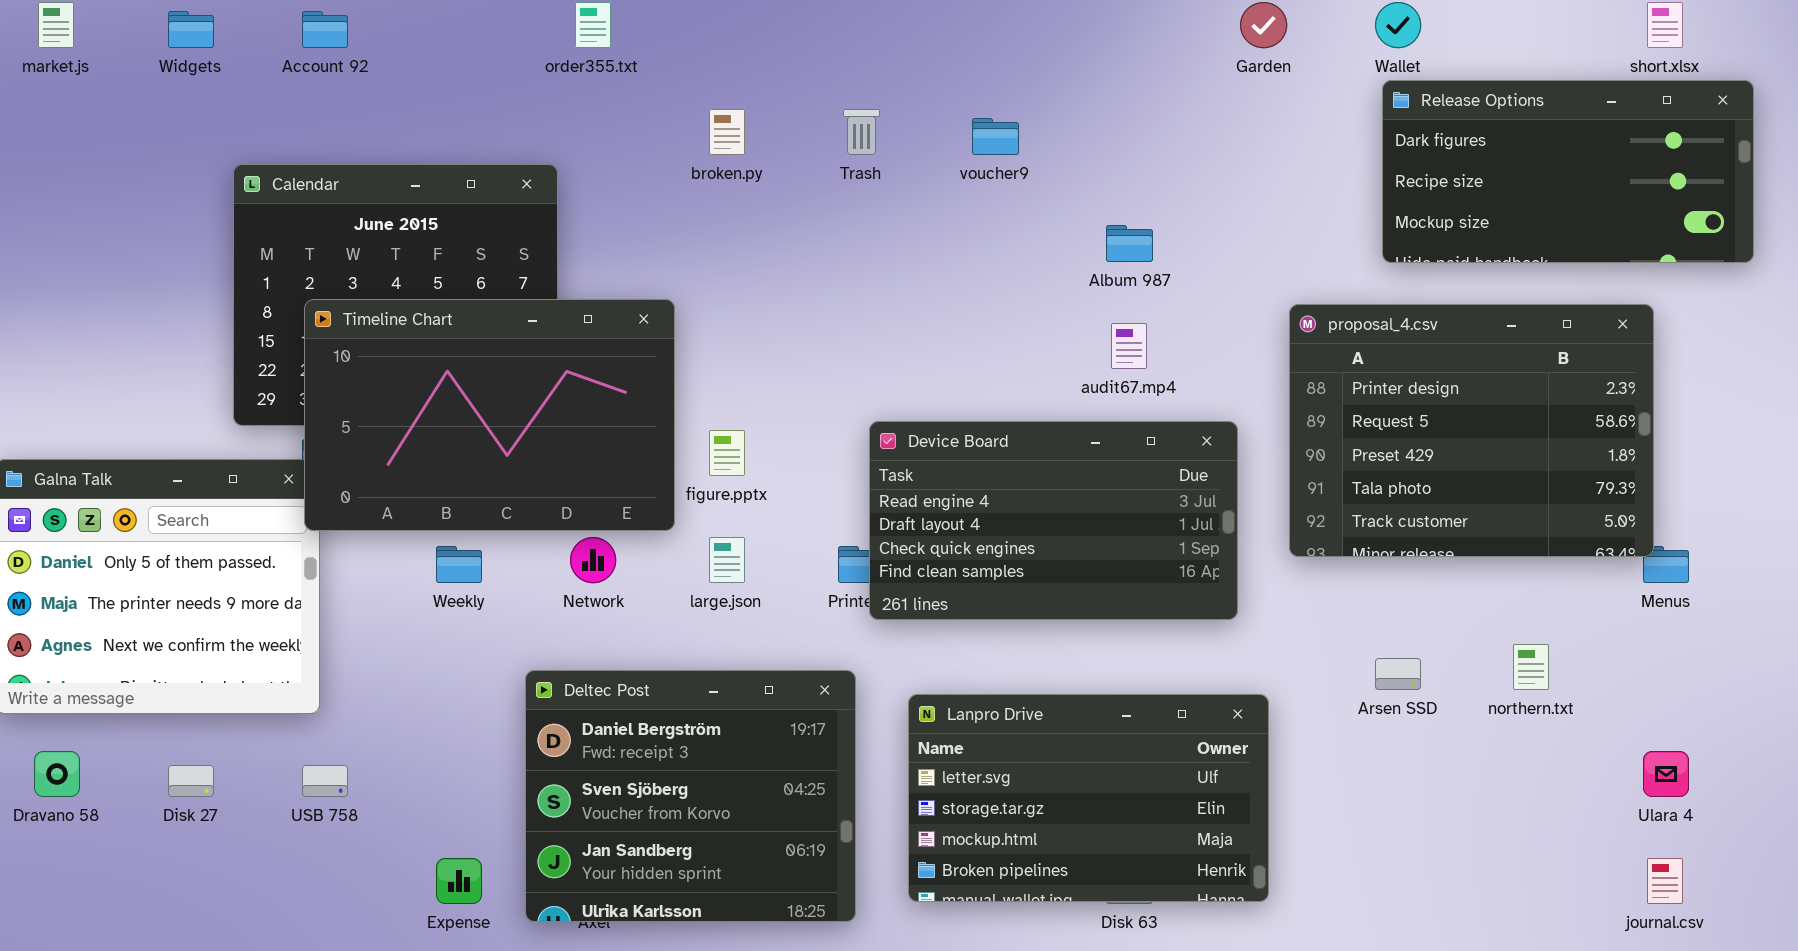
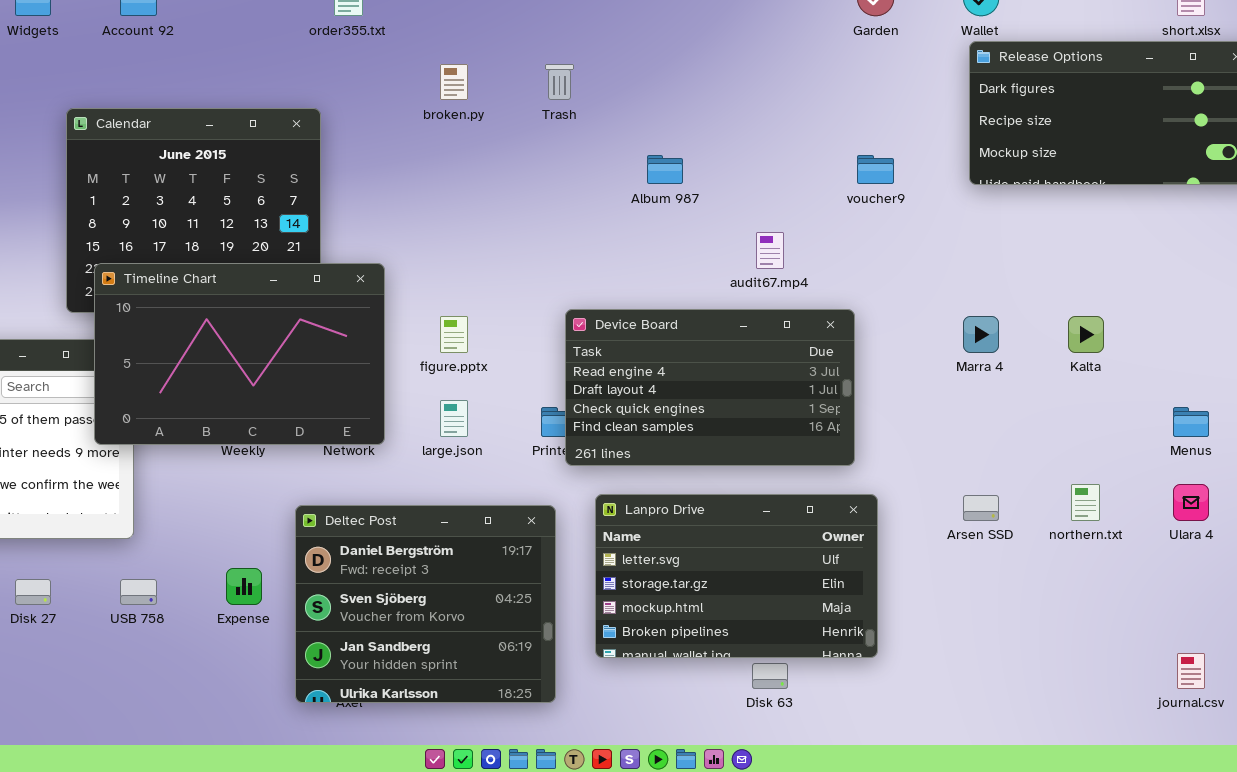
voucher9: [972,118,1019,155] -> [857,155,894,184], moved
Album 987: [1106,225,1153,262] -> [647,155,683,184], moved
Timeline Chart: [304,299,675,531] -> [94,263,385,445], moved
proposal_4.csv: [1289,304,1654,557] -> none, closed
Lanpro Drive: [908,694,1269,902] -> [595,494,878,658], moved
Ulara 4: [1643,751,1689,797] -> [1173,484,1209,521], moved
Expense: [436,858,482,904] -> [226,568,262,605], moved

